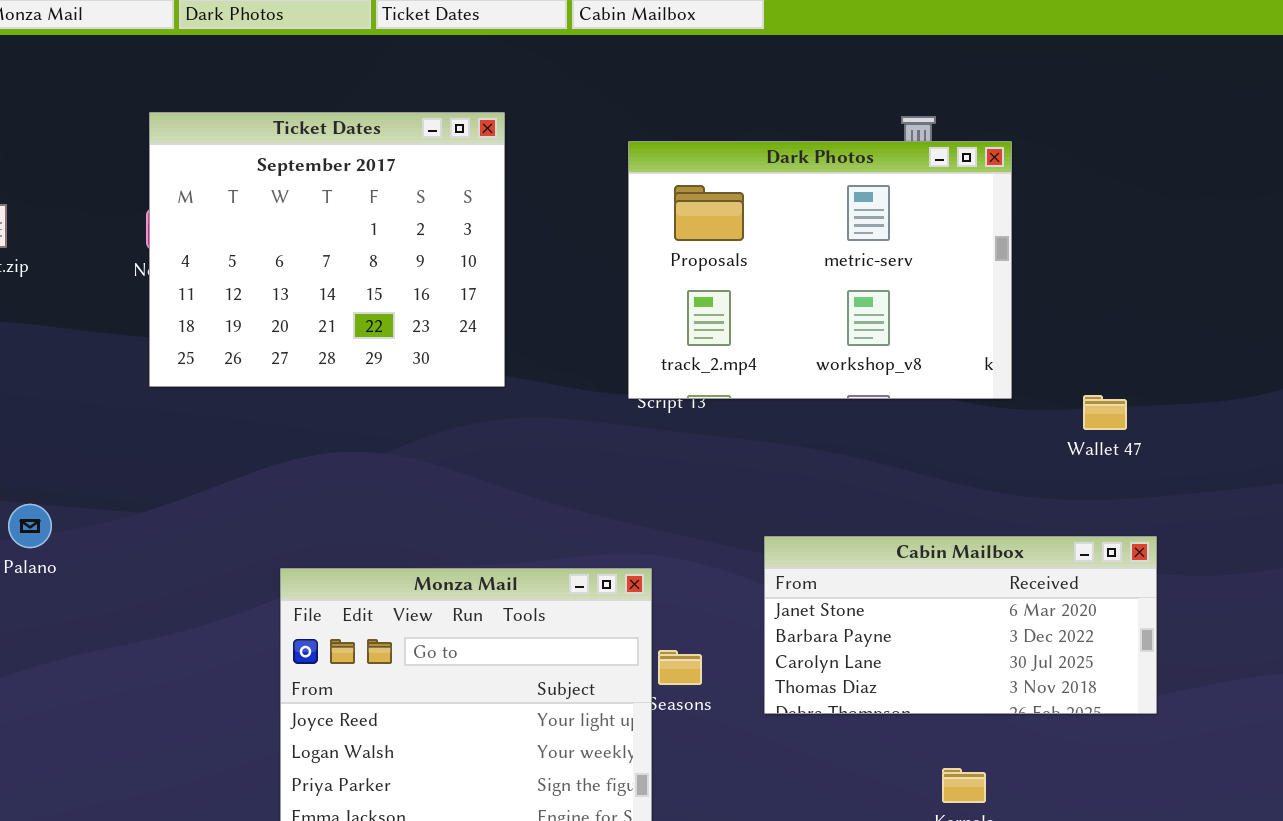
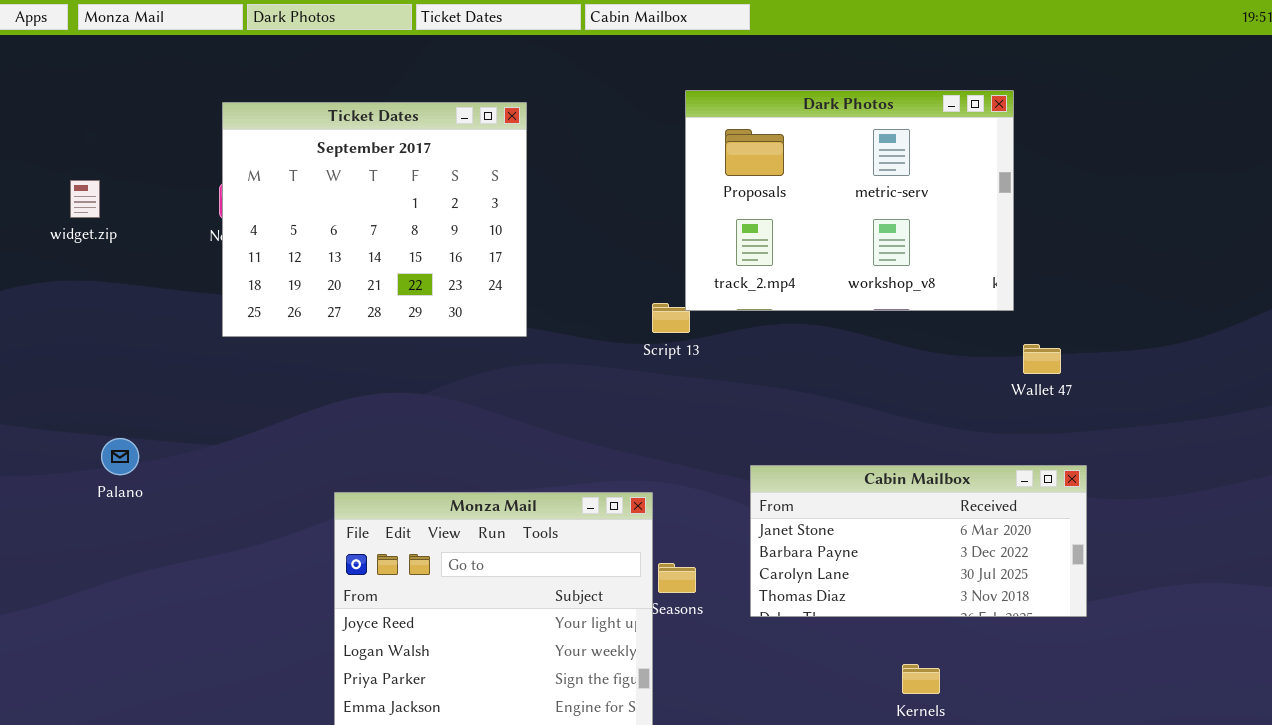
Dark Photos: [628,141,1012,399] -> [685,90,1014,311], moved

